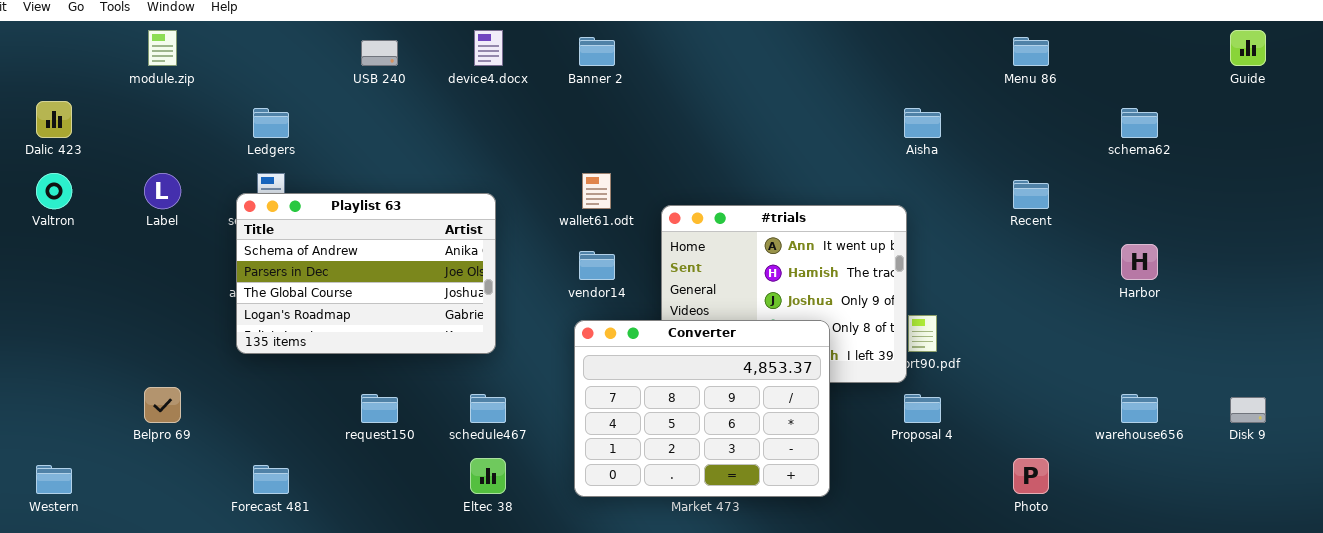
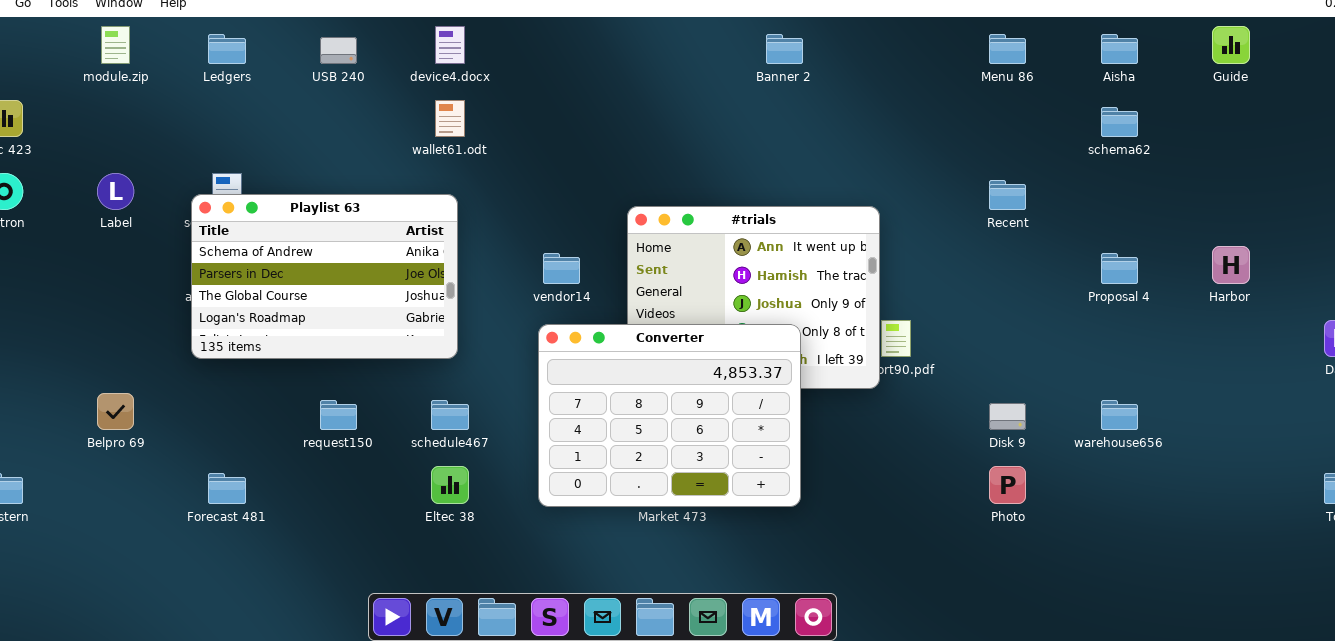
Banner 2: [579,37,615,66] -> [766,34,803,64], moved
Ledgers: [253,108,289,138] -> [208,34,246,64], moved
Aisha: [904,108,941,138] -> [1101,34,1138,64], moved
wallet61.odt: [582,173,611,209] -> [435,100,465,137], moved
Harbor: [1121,244,1158,280] -> [1212,246,1250,284], moved
Proposal 4: [904,394,941,423] -> [1101,253,1138,284], moved
Disk 9: [1230,397,1266,423] -> [989,403,1026,430], moved

